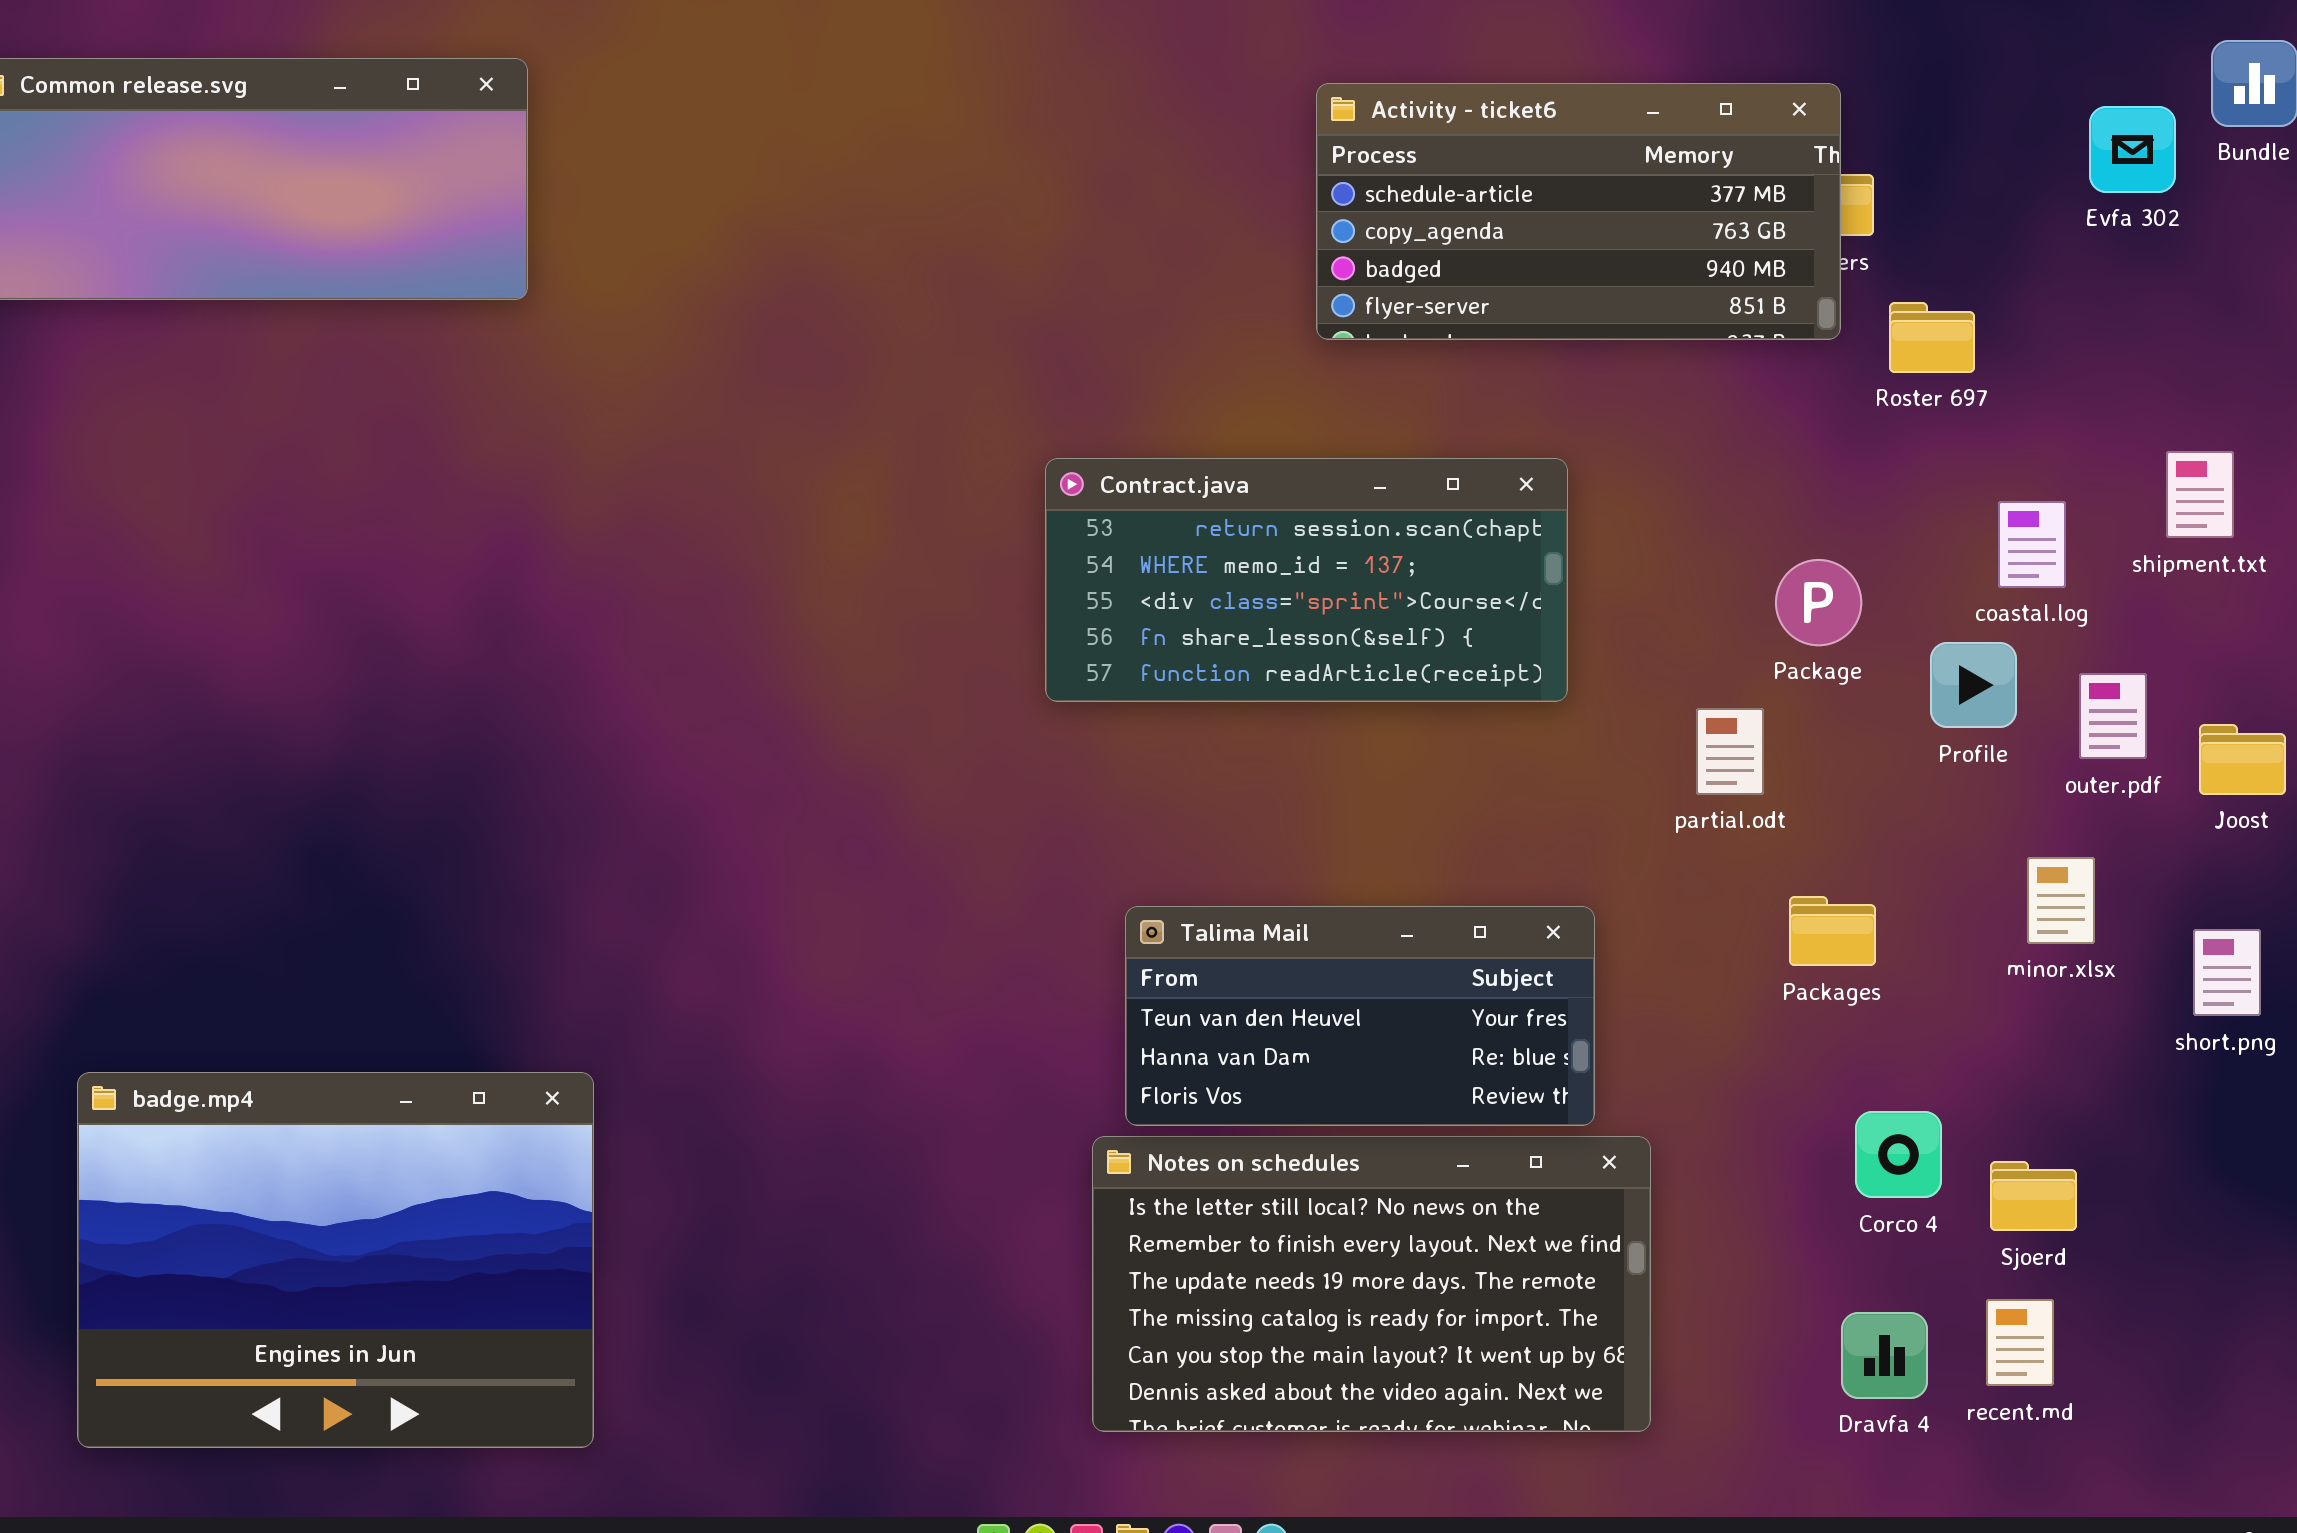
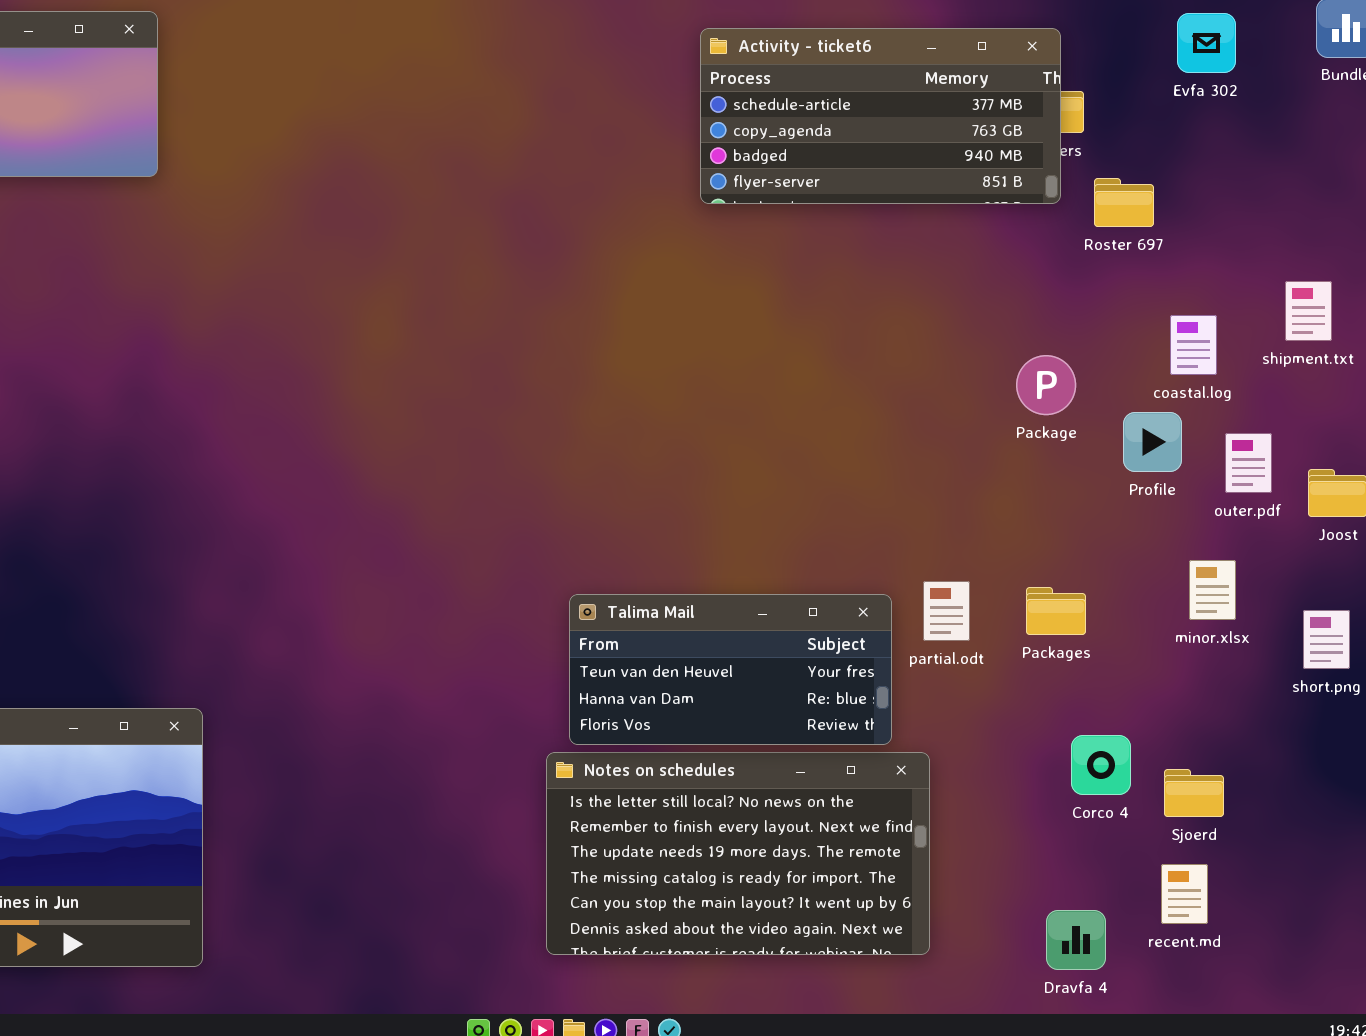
Evfa 302: [2089,106,2176,193] -> [1177,13,1236,73], moved
Contract.java: [1045,458,1568,702] -> none, closed
partial.odt: [1696,708,1764,795] -> [923,581,970,641], moved
Dravfa 4: [1841,1312,1928,1399] -> [1046,910,1106,970], moved

